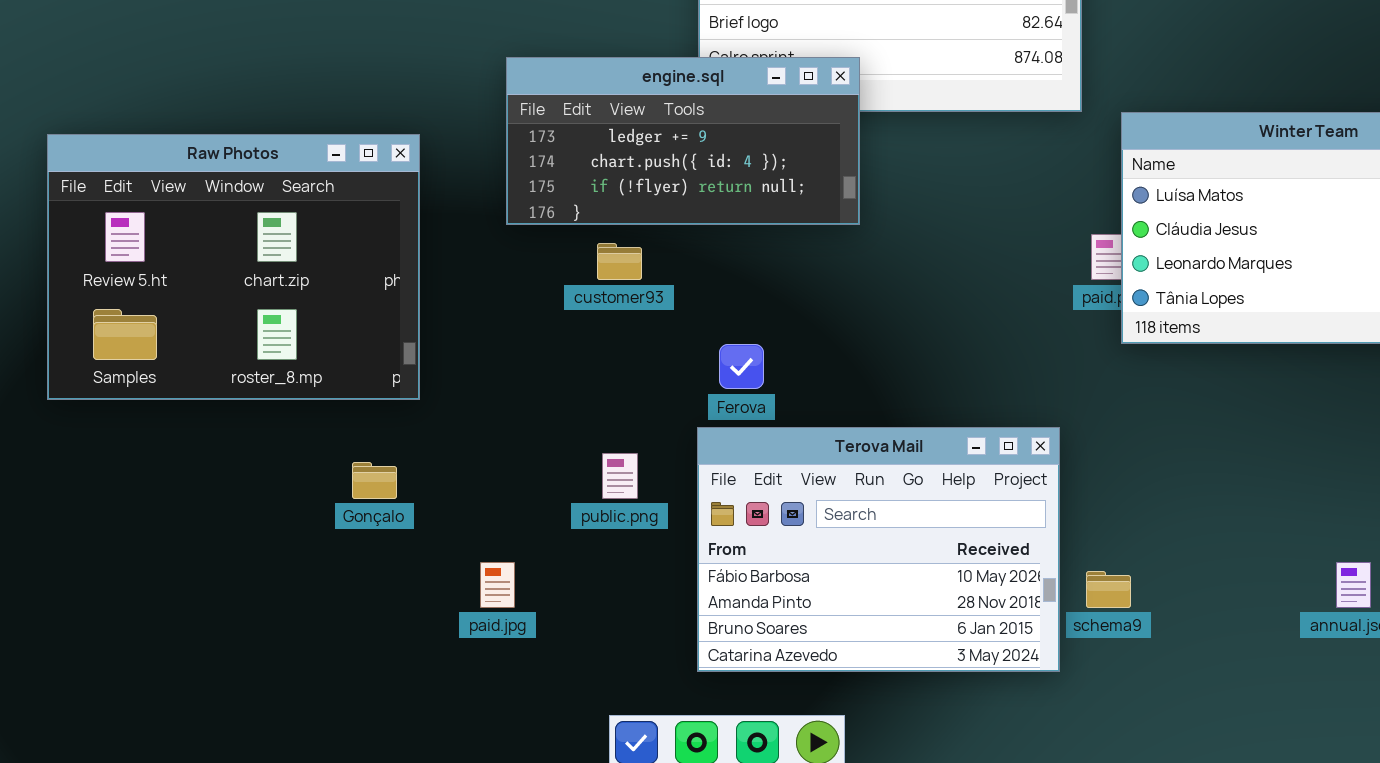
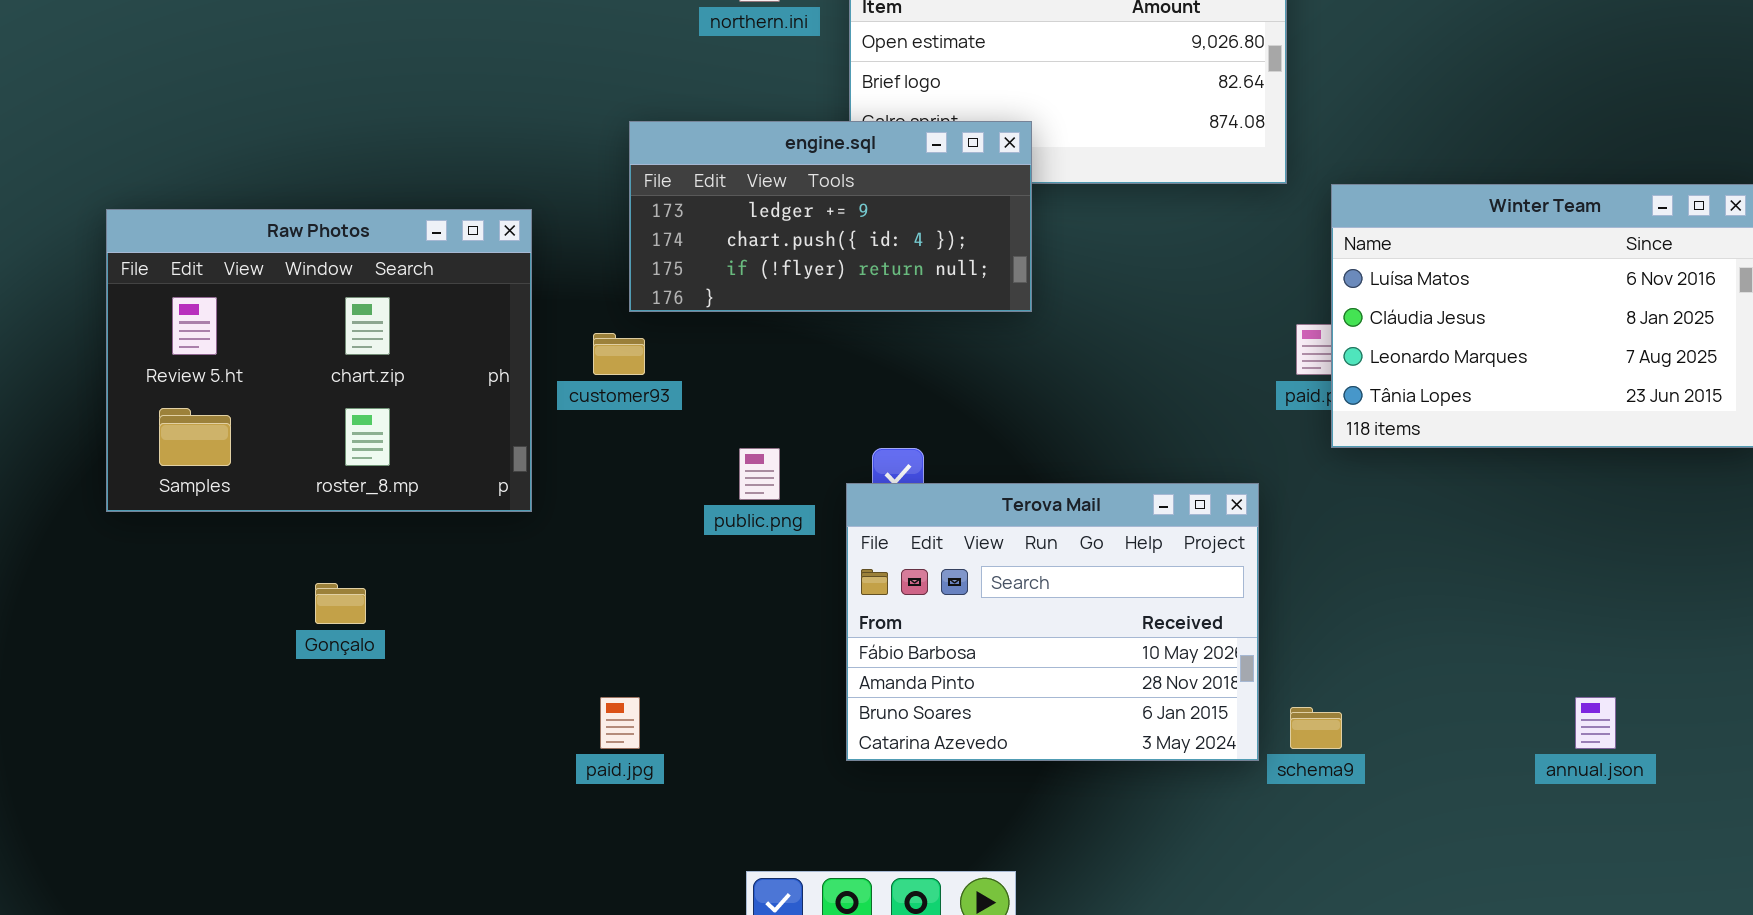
customer93: [597,243,642,280] -> [593,333,645,375], moved
Terova Mail: [697,427,1060,672] -> [846,483,1259,761], moved
public.png: [602,453,638,499] -> [739,448,780,500], moved
Gonçalo: [352,462,397,499] -> [315,583,366,624], moved

